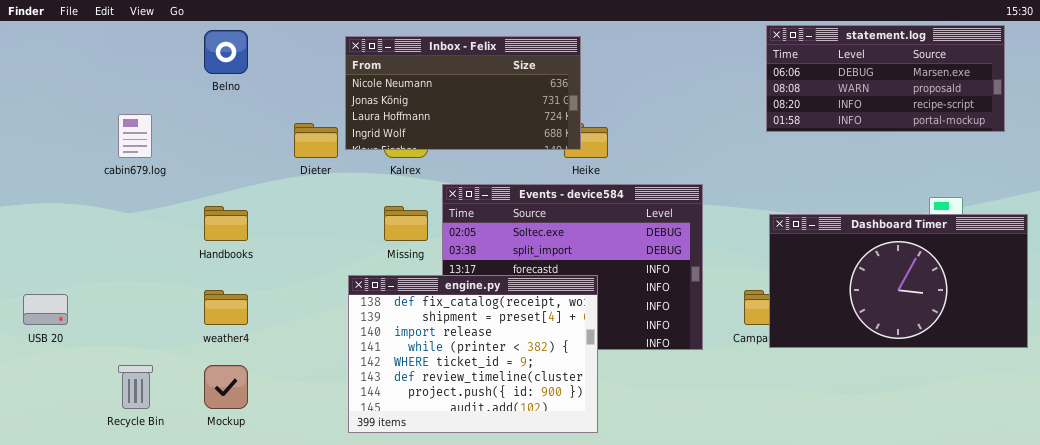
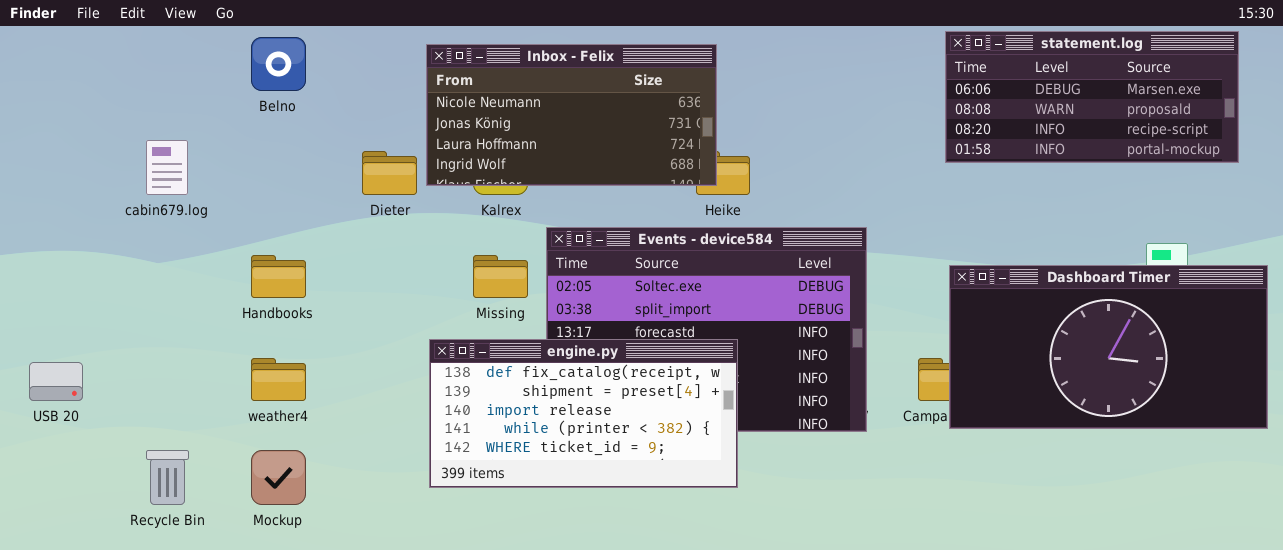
engine.py: [348,275,598,433] -> [429,339,738,488], resized

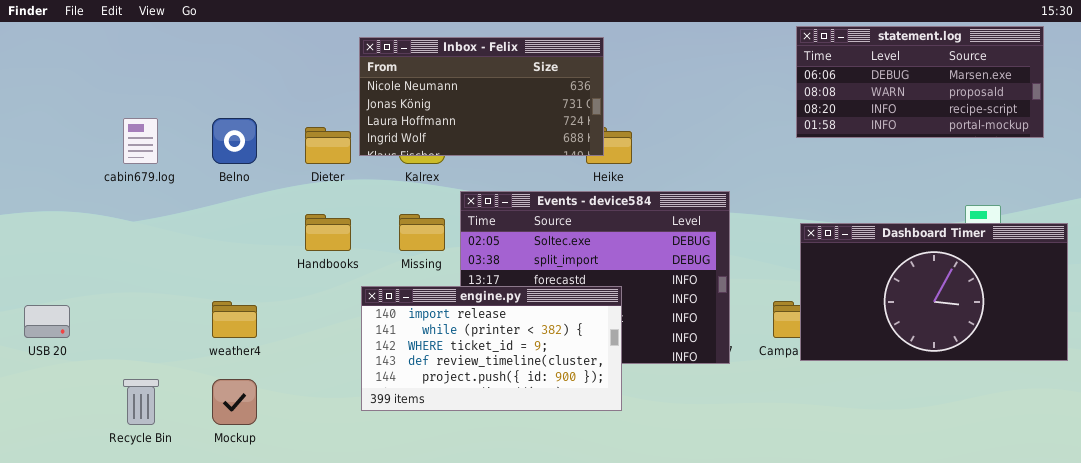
Belno: [251,37,306,91] -> [212,118,257,164], moved
Handbooks: [251,255,306,298] -> [305,214,351,251], moved
engine.py: [429,339,738,488] -> [361,286,622,411], scrolled down 2 rows

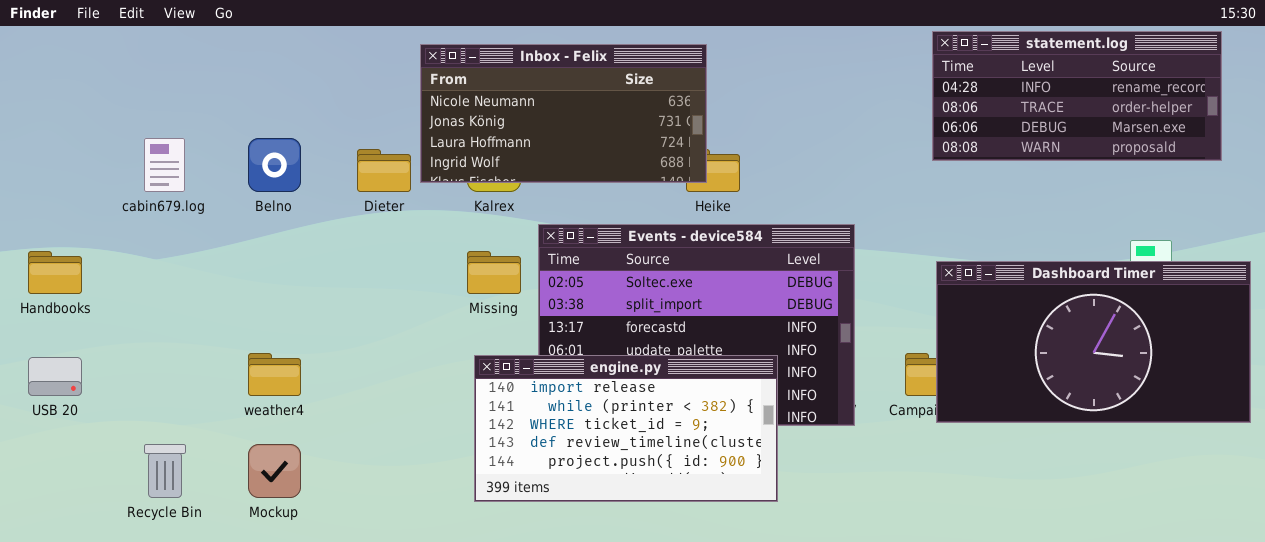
statement.log: [796,26,1044,138] -> [932,31,1222,161], scrolled up 2 rows
Handbooks: [305,214,351,251] -> [28,251,82,294], moved
engine.py: [361,286,622,411] -> [474,355,778,502], moved

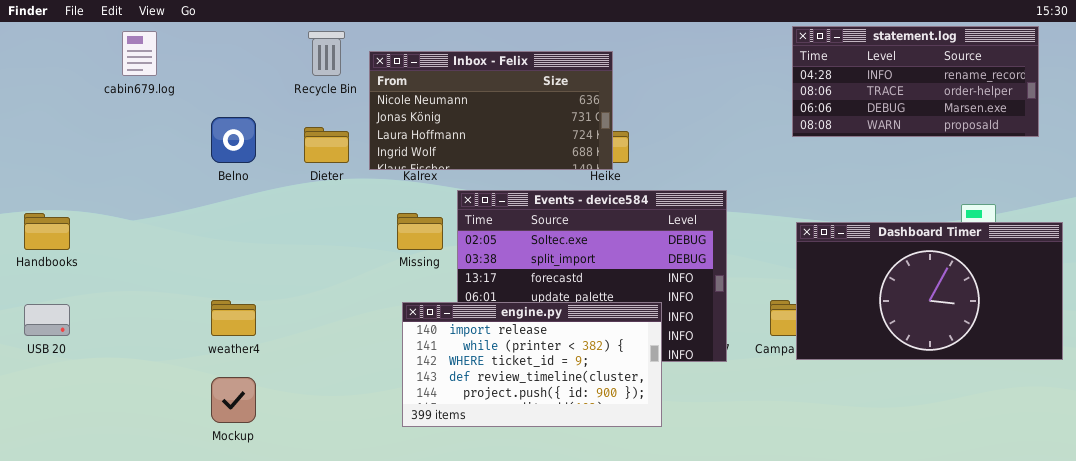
Inbox - Felix: [420,44,707,183] -> [369,51,613,170], moved
cabin679.log: [144,138,185,192] -> [122,31,157,76], moved
Recycle Bin: [144,444,186,498] -> [308,31,345,76], moved

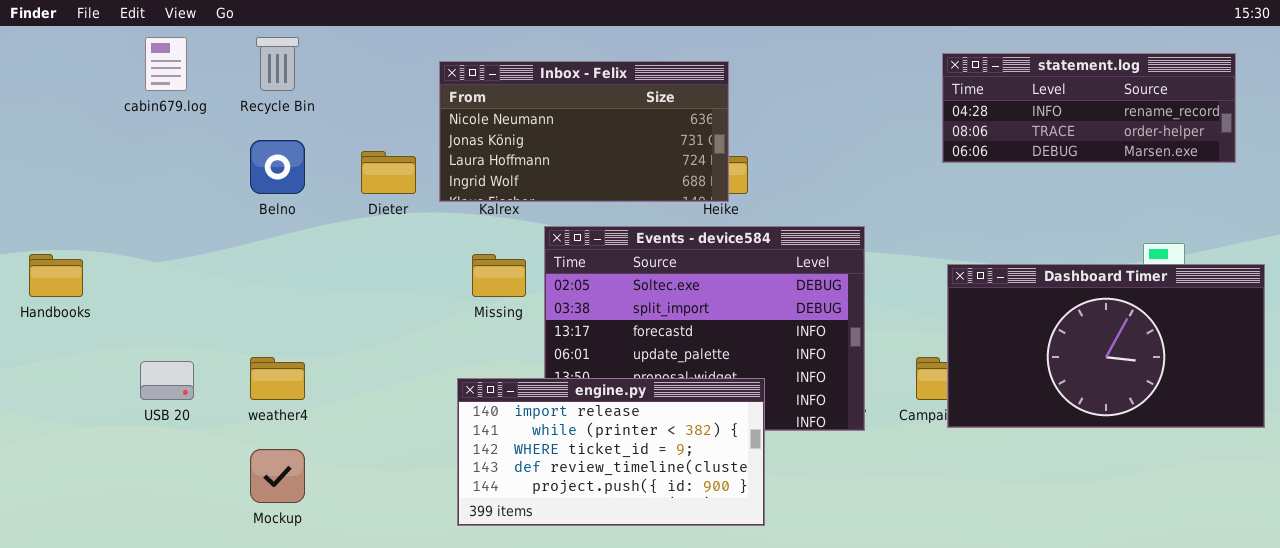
statement.log: [792,26,1039,137] -> [942,53,1236,163], resized
Recycle Bin: [308,31,345,76] -> [256,37,299,91], moved
engine.py: [402,302,662,427] -> [457,378,765,526], moved
USB 20: [24,304,70,336] -> [140,361,194,400], moved

